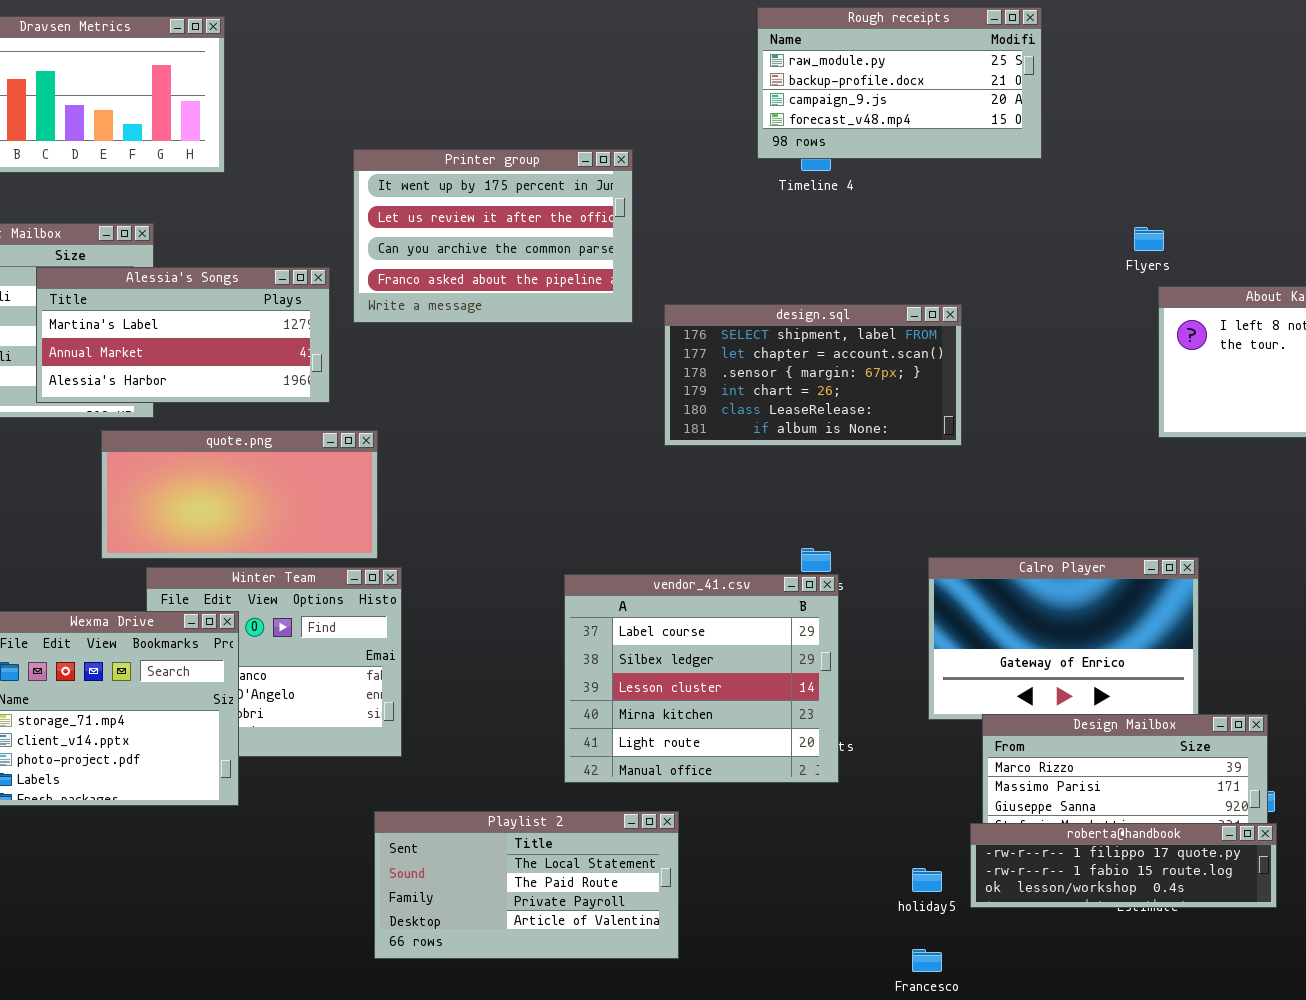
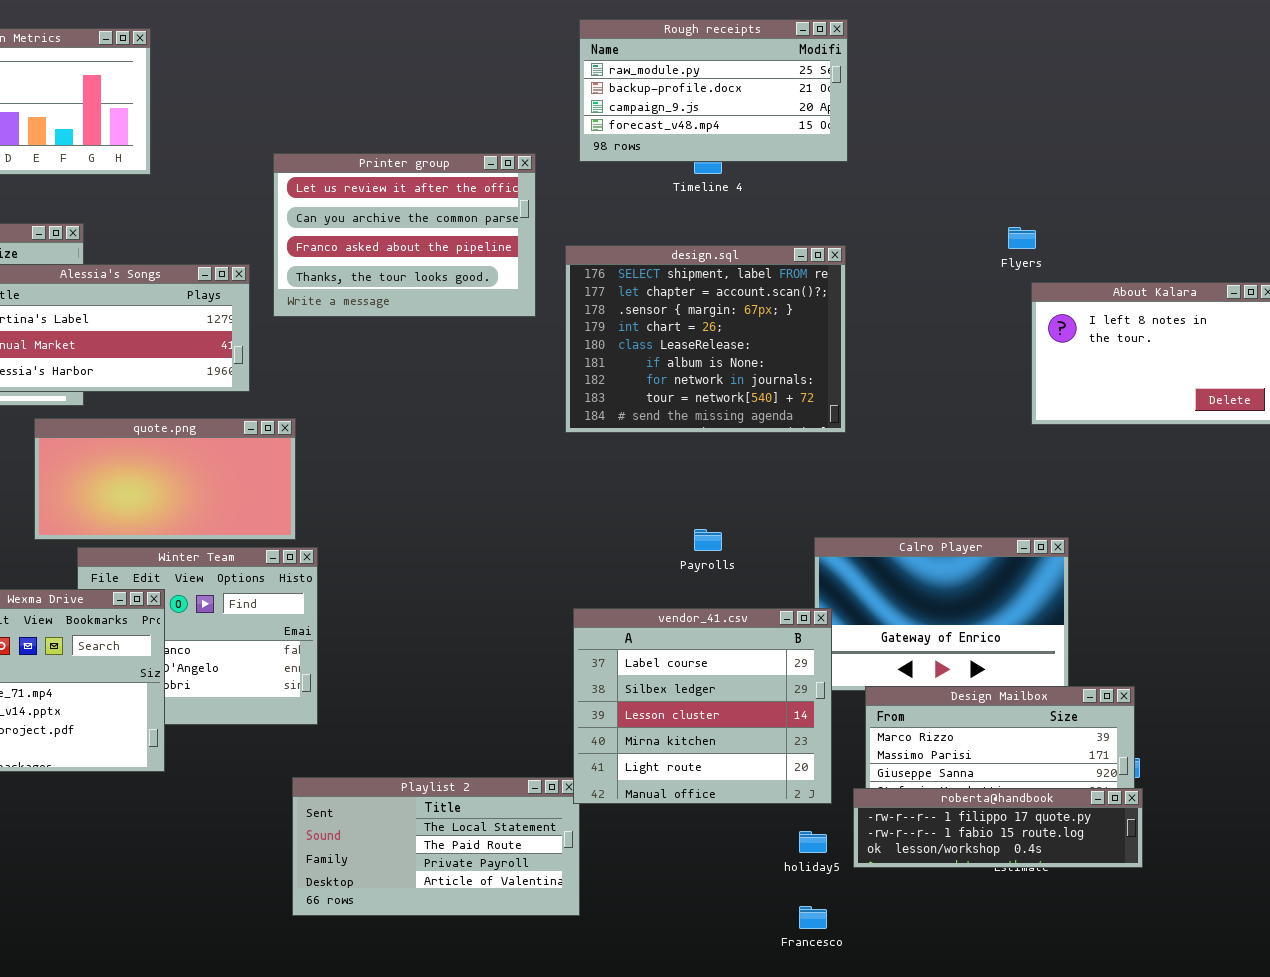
Rough receipts: [757,7,1042,159] -> [579,19,848,162], moved
Printer group: [353,149,633,323] -> [273,153,536,317], scrolled down 1 row
design.sql: [664,304,962,446] -> [565,245,846,433], resized
vendor_41.csv: [564,574,839,783] -> [573,608,832,804], moved

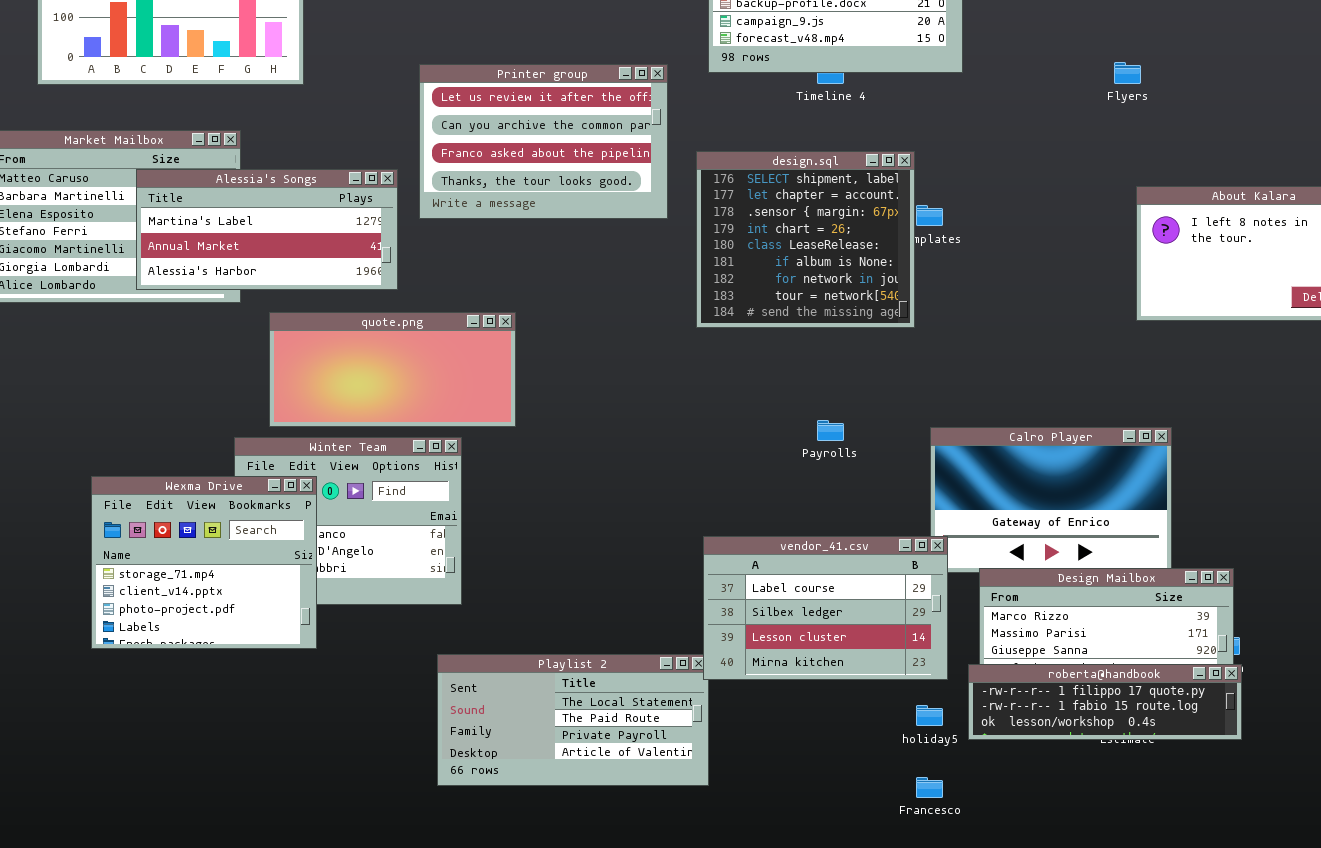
Flyers: [1008,227,1036,249] -> [1114,62,1141,84], moved
design.sql: [565,245,846,433] -> [696,151,915,328], resized
quote.png: [34,418,296,540] -> [269,312,516,427], moved
vendor_41.csv: [573,608,832,804] -> [703,536,948,680], resized

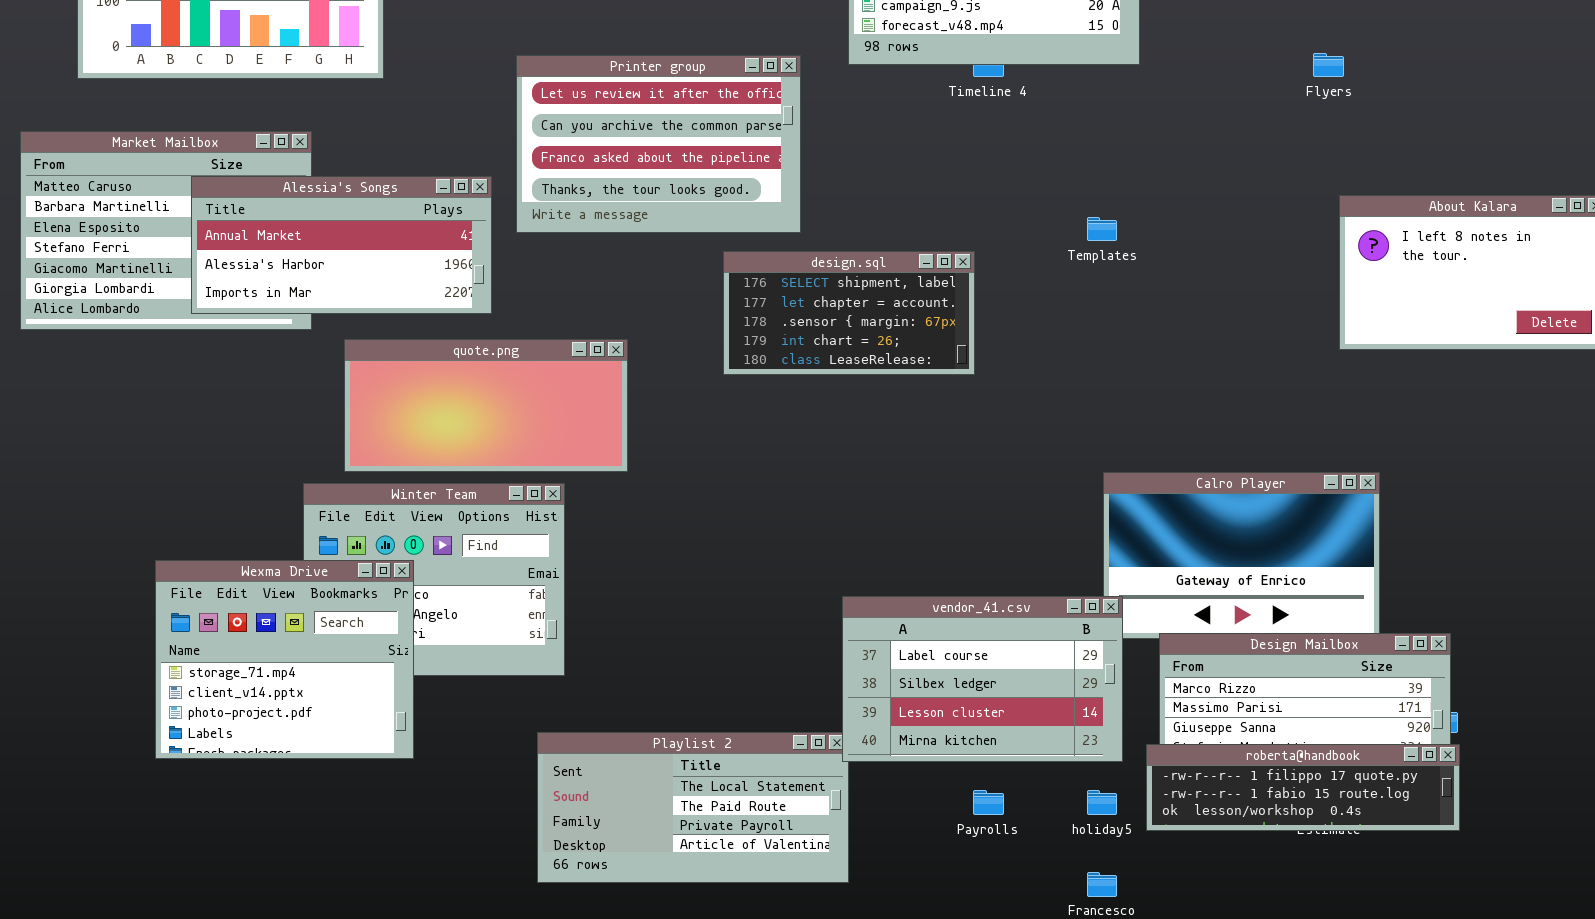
design.sql: [696,151,915,328] -> [723,251,975,375], moved, resized
Alessia's Songs: [136,169,398,290] -> [191,176,492,314], scrolled down 1 row
Payrolls: [817,420,844,441] -> [973,790,1004,815], moved
Wexma Drive: [91,476,317,649] -> [155,560,414,759], moved

